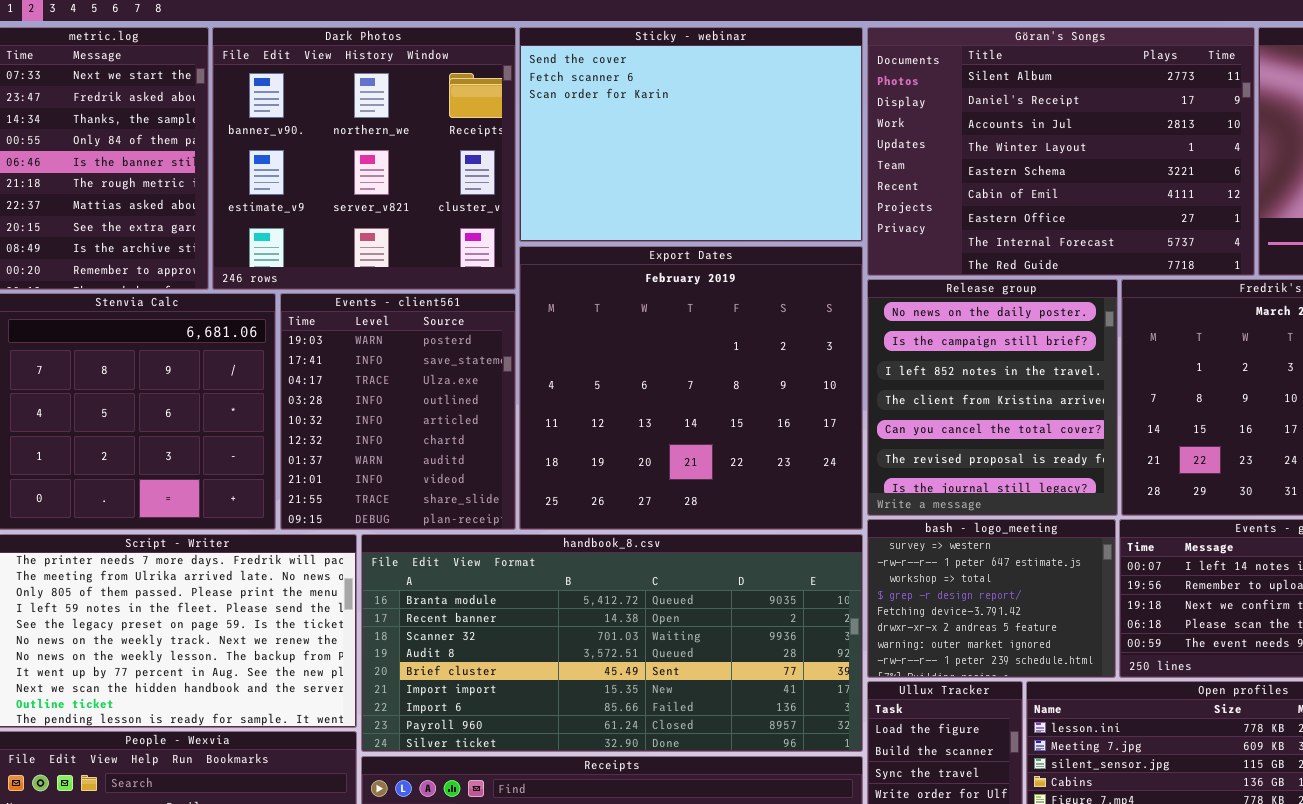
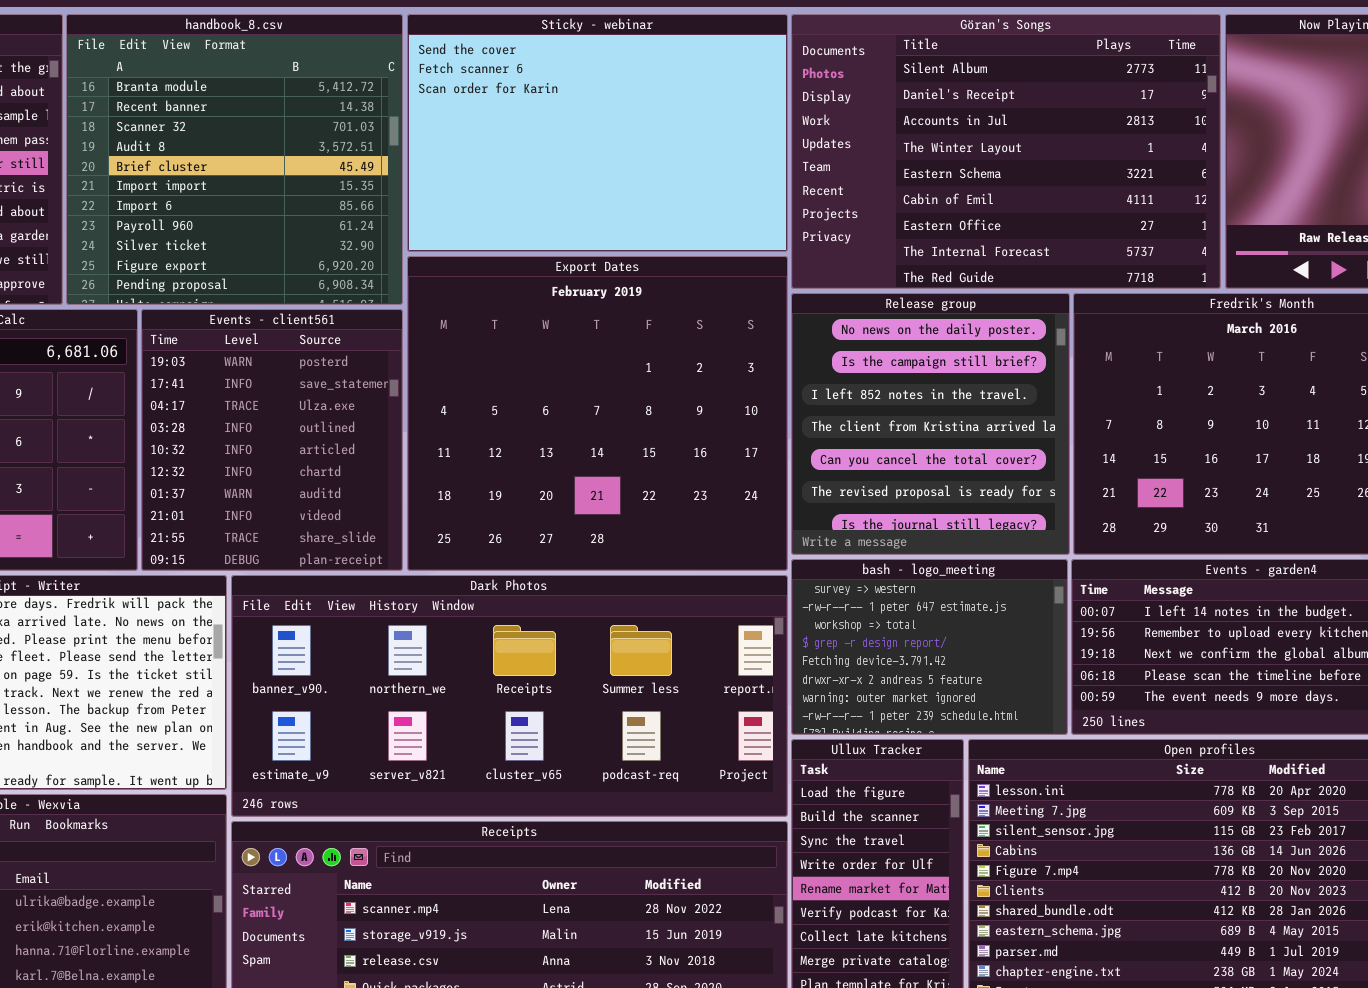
Dark Photos: [212,27,516,290] -> [231,575,788,817], moved, resized
handbook_8.csv: [361,534,863,752] -> [66,14,403,305], moved, resized

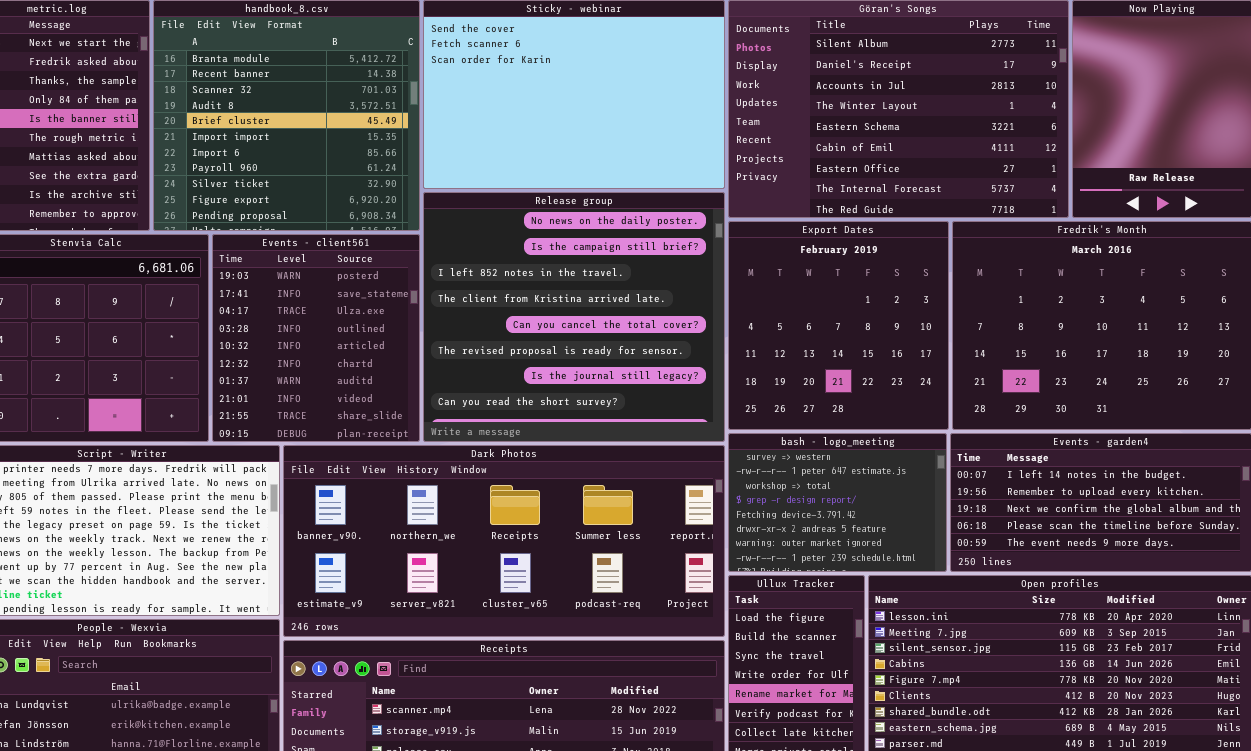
Export Dates: [407,256,788,571] -> [728,221,949,430], moved, resized
Release group: [791,293,1070,555] -> [423,192,725,442], moved, resized

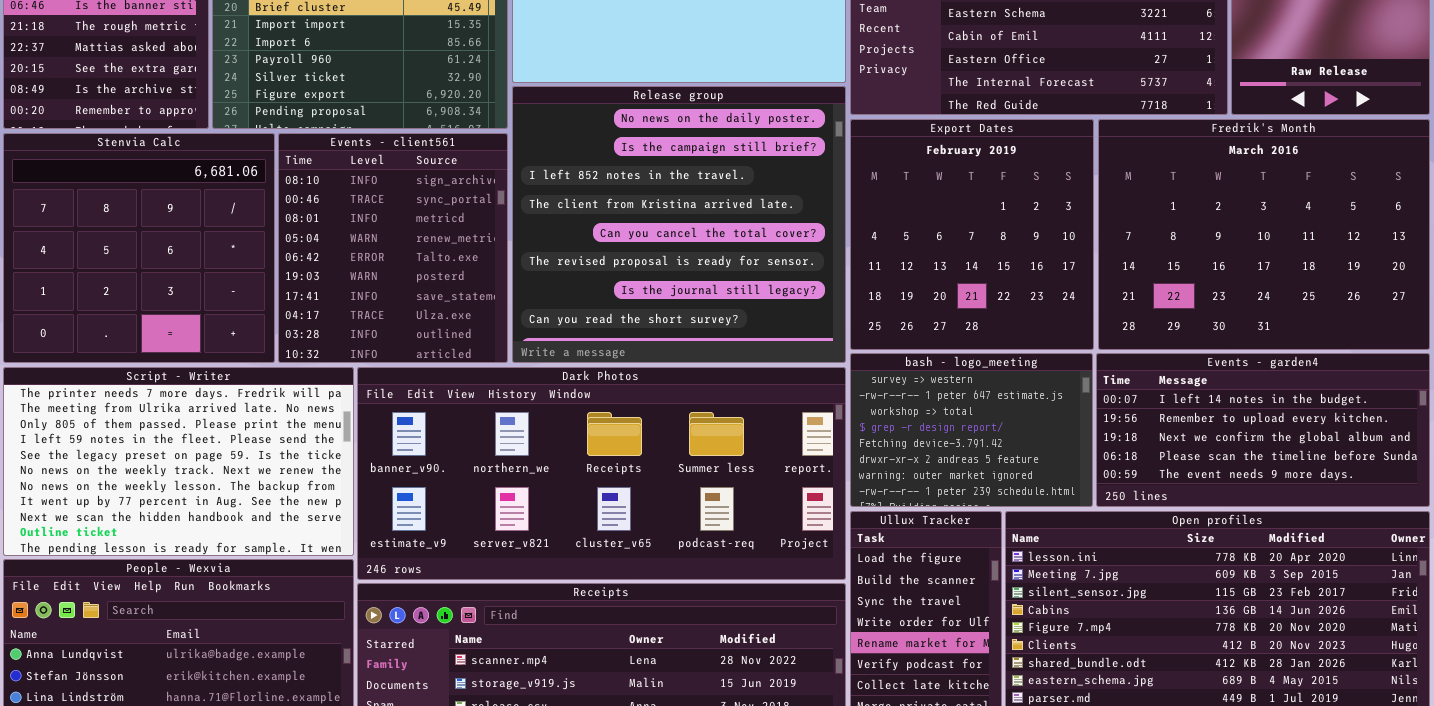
Events - client561: [212,234,420,442] -> [278,133,508,363], scrolled up 5 rows

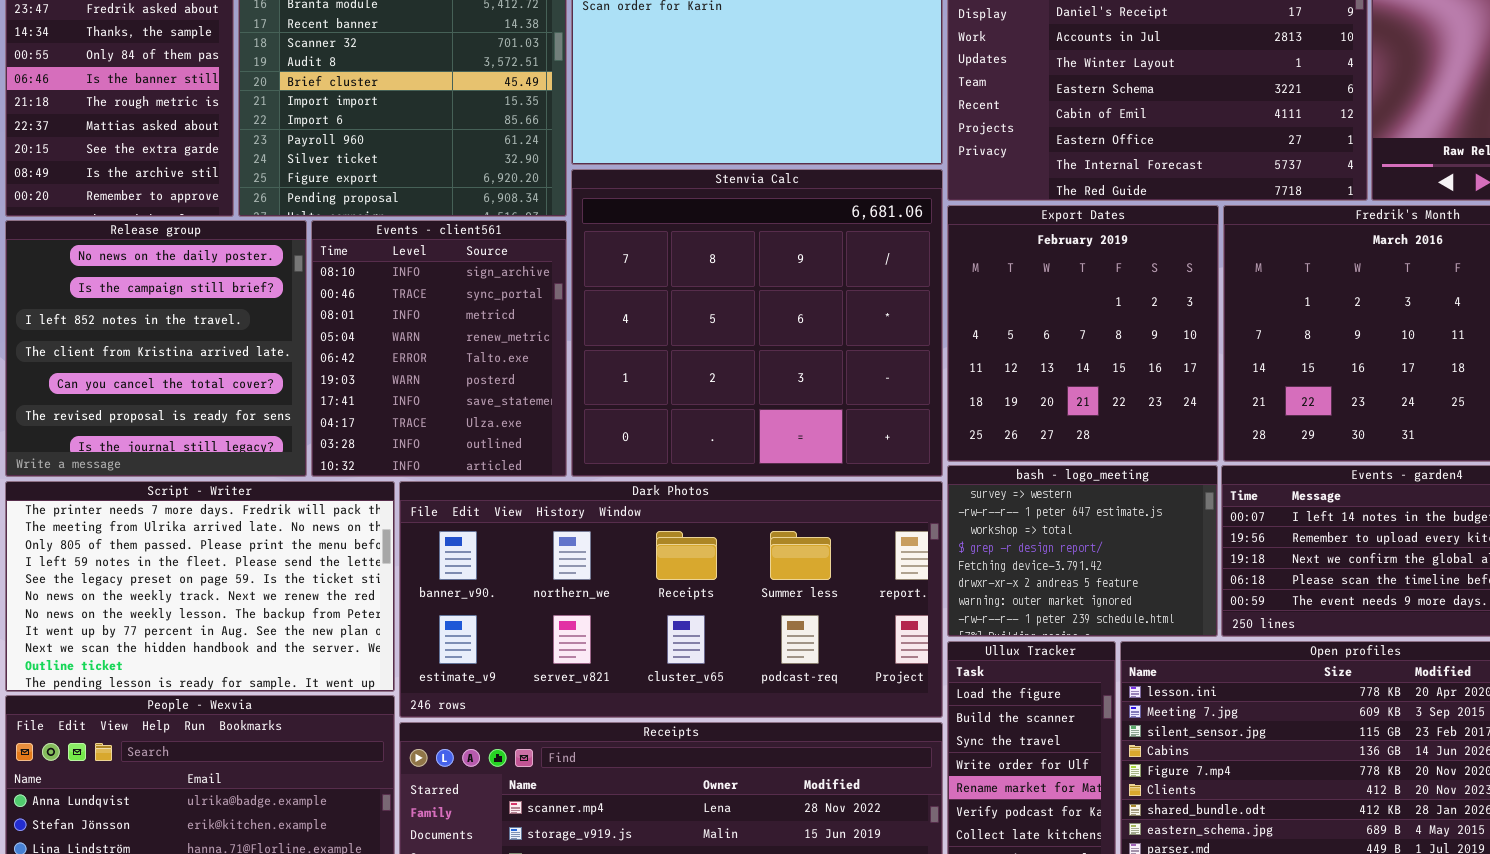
Release group: [512,86,846,363] -> [5,220,307,477], moved, resized
Stenvia Calc: [3,133,275,363] -> [571,169,943,477], moved, resized

